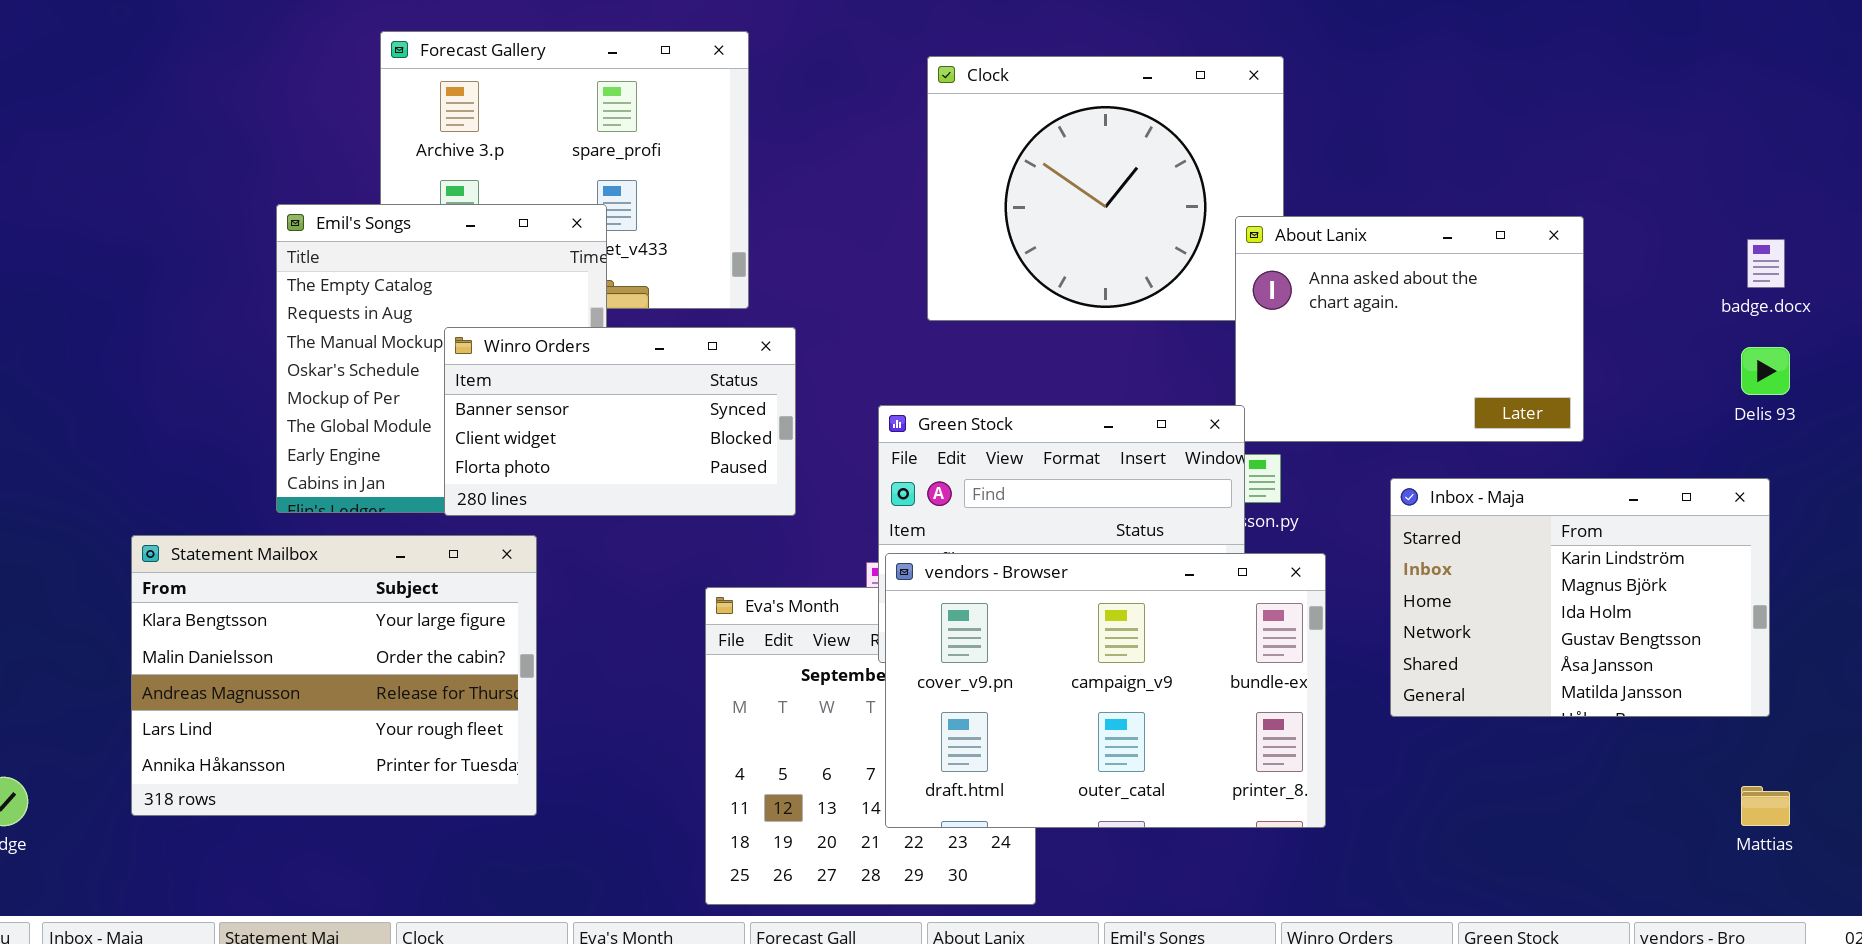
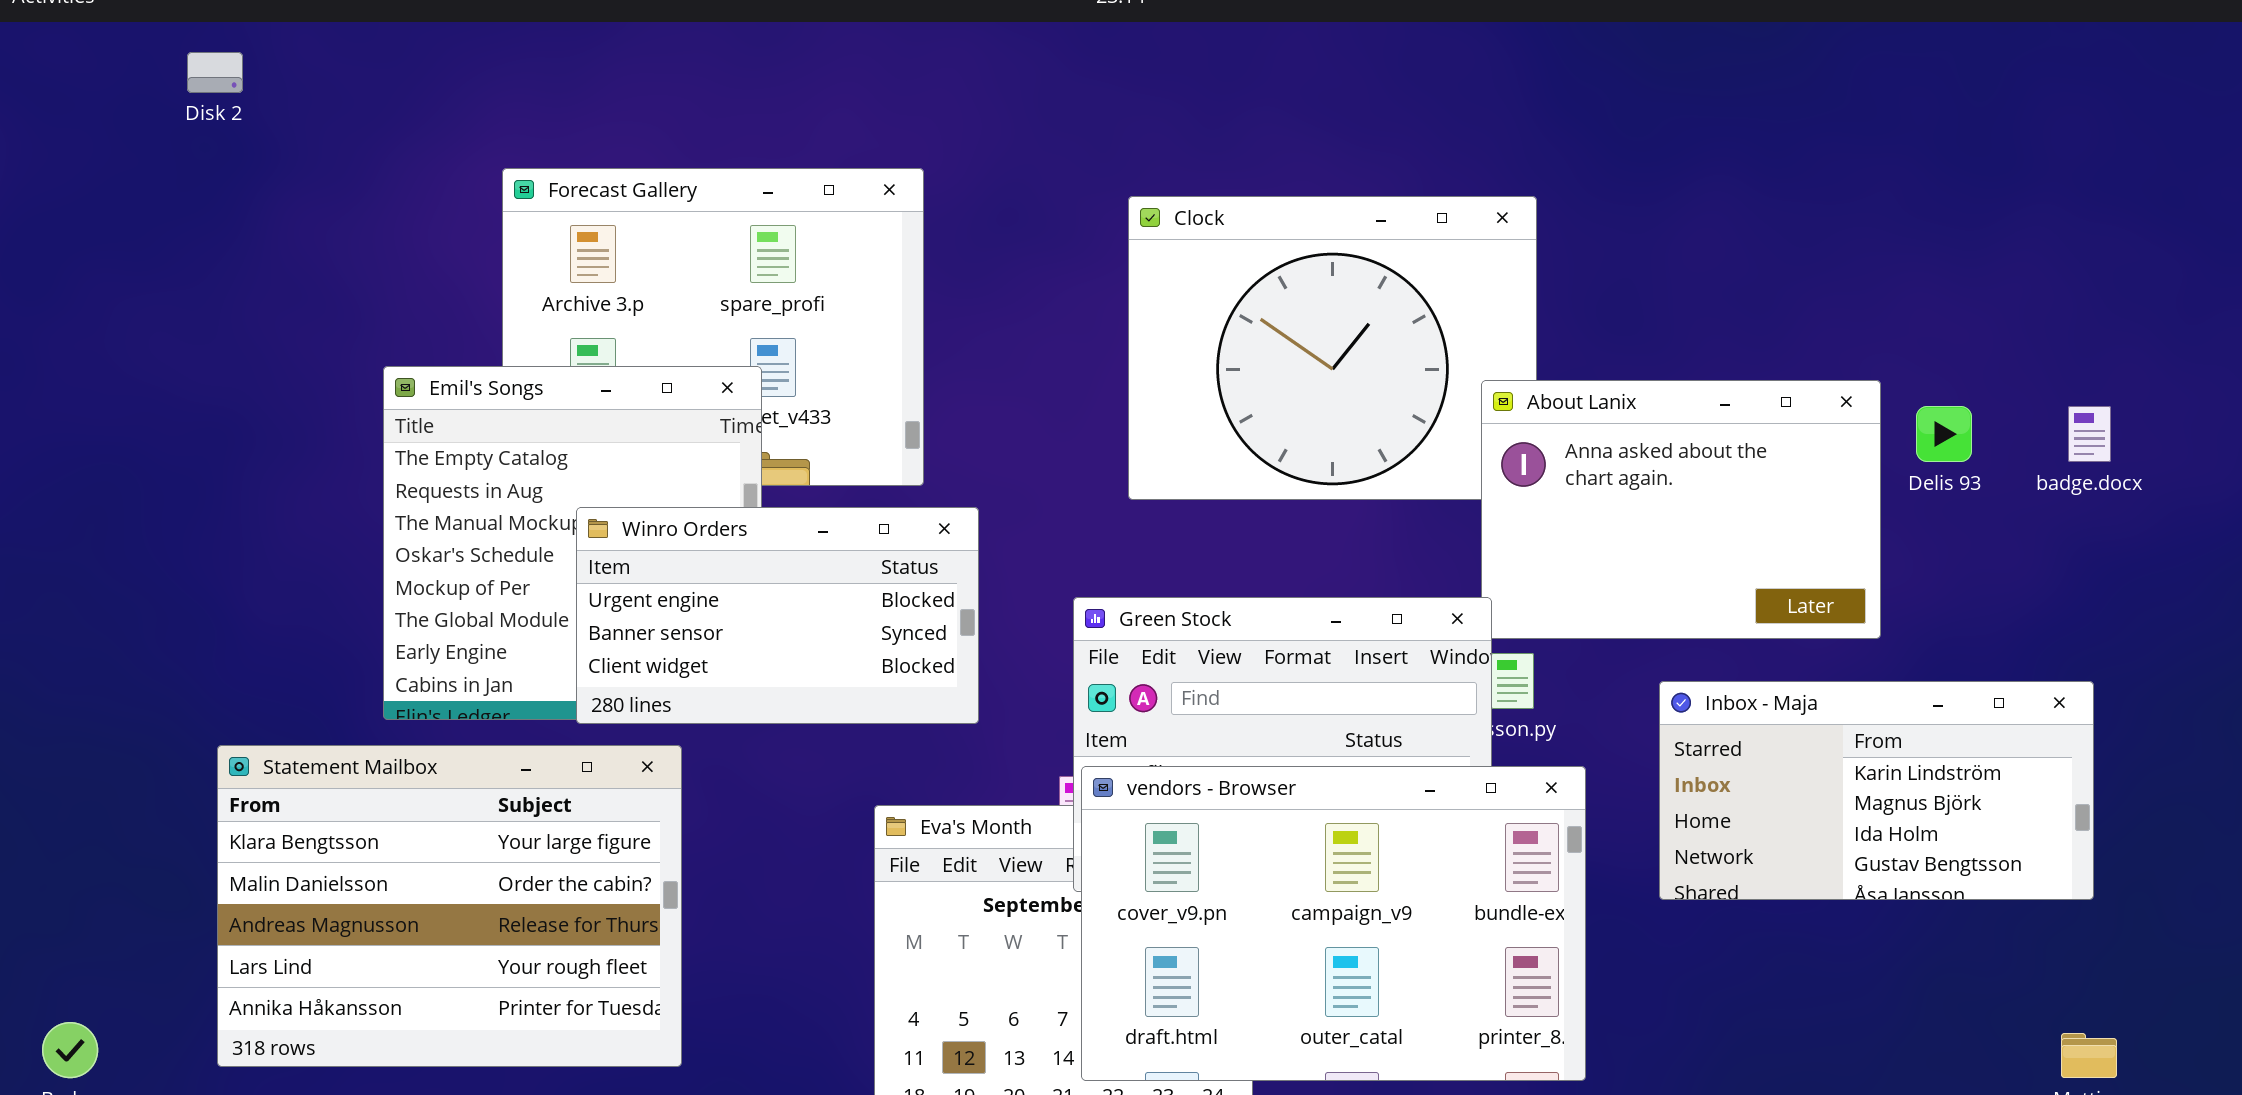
Winro Orders: [444,327,796,516] -> [576,507,979,724], scrolled up 1 row
Delis 93: [1741,347,1790,395] -> [1916,406,1972,462], moved
Inbox - Maja: [1390,478,1770,717] -> [1659,681,2094,900], resized

